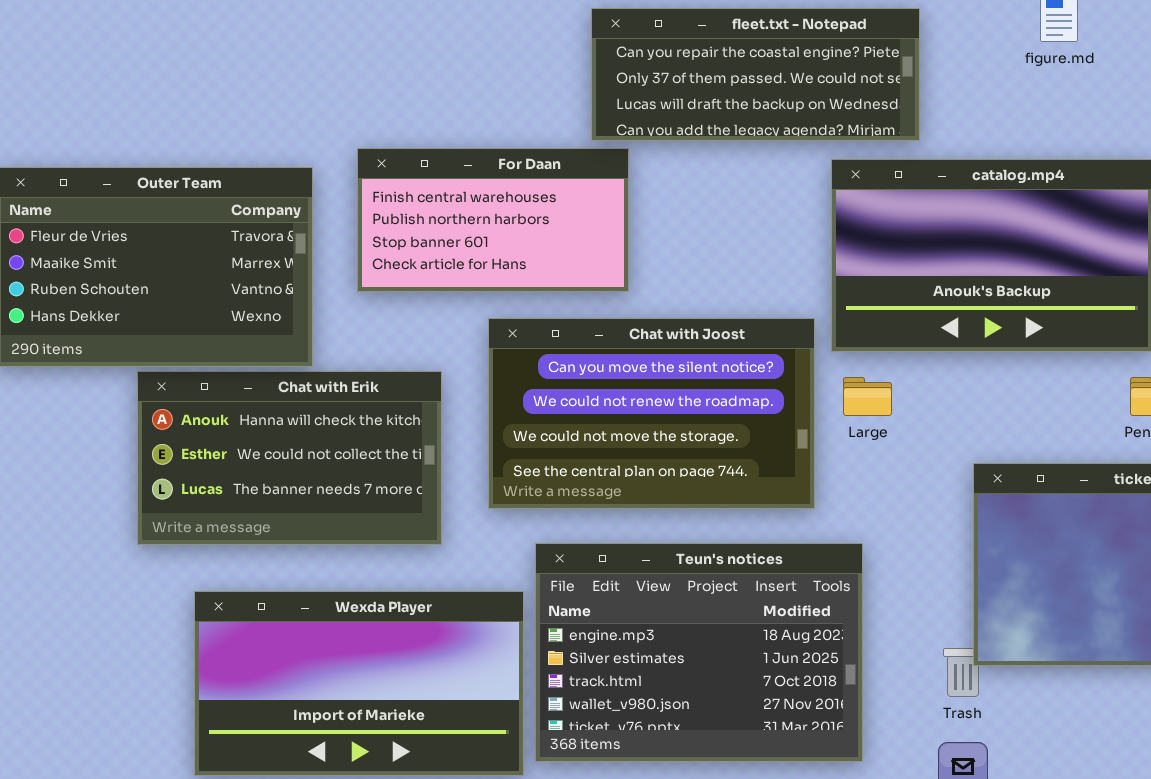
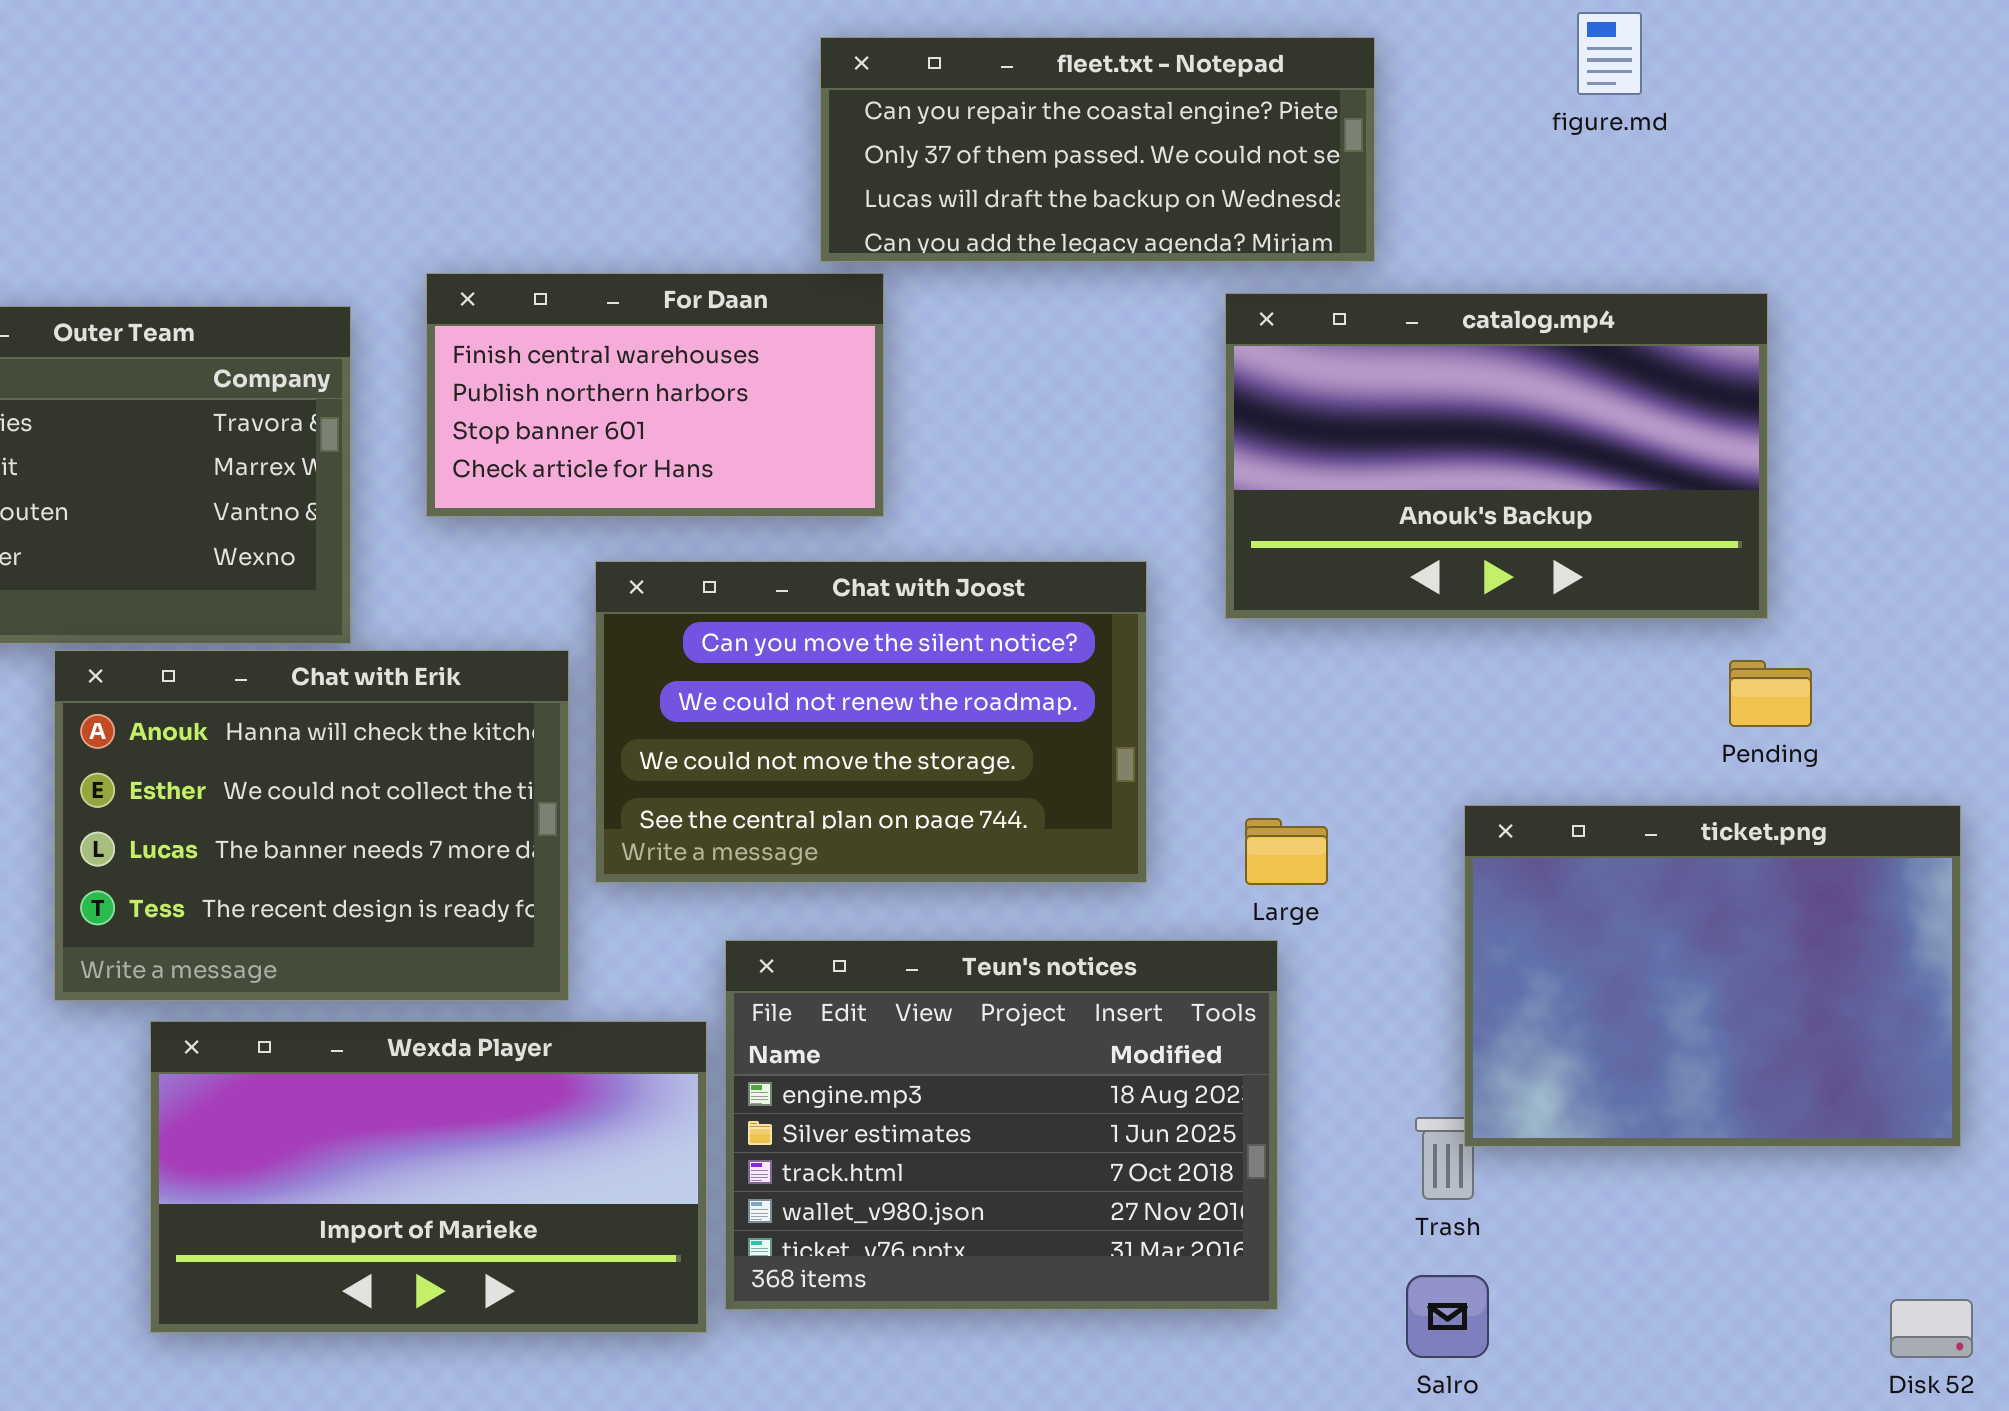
Chat with Joost: [488,318,815,509] -> [595,561,1147,883], moved
Chat with Erik: [137,371,442,545] -> [54,650,569,1001], resized
Large: [843,377,892,416] -> [1245,818,1328,885], moved

